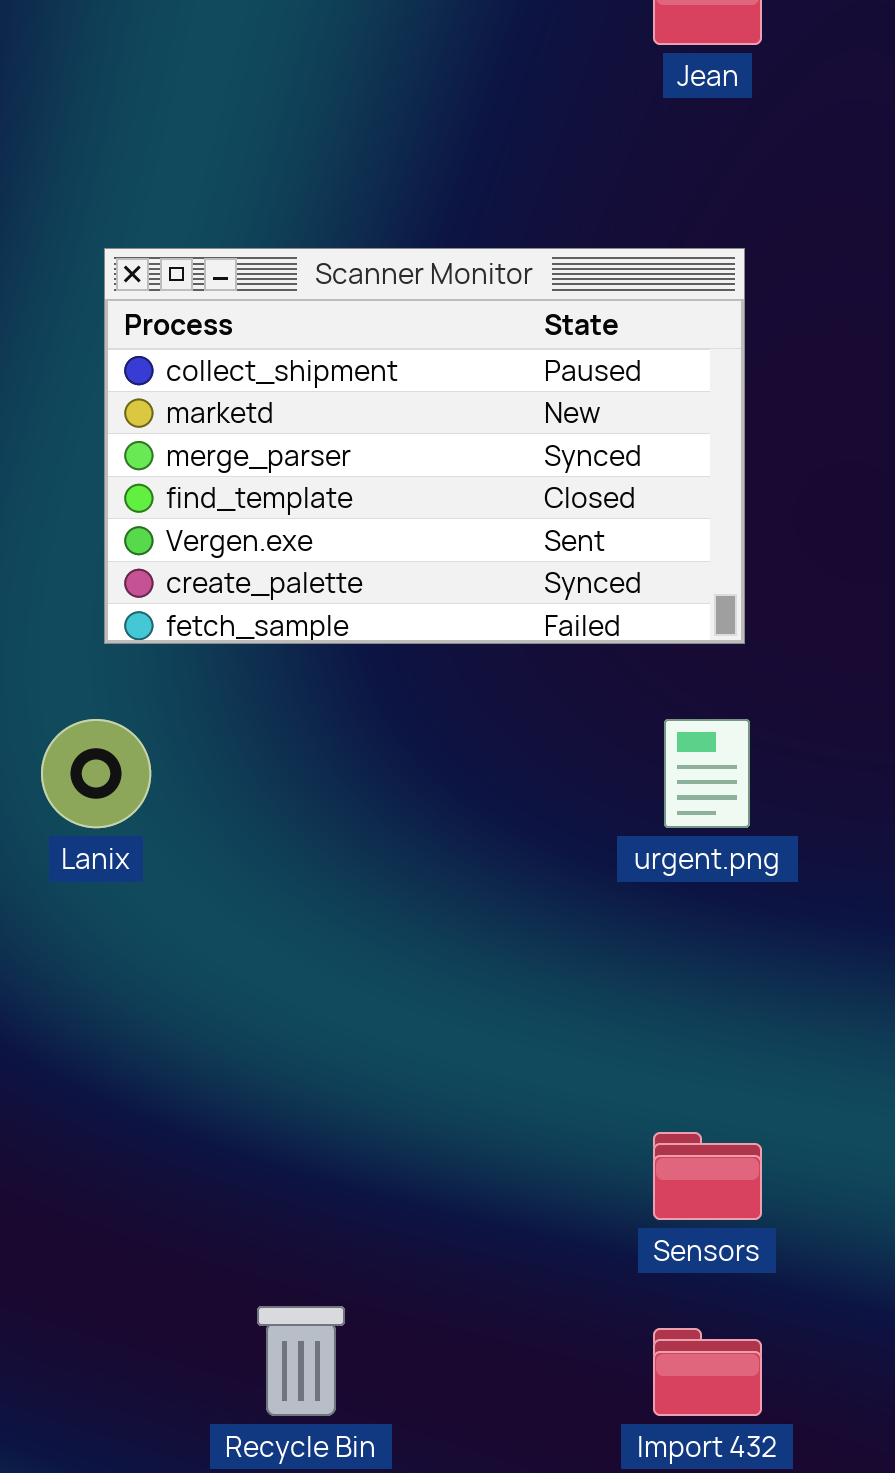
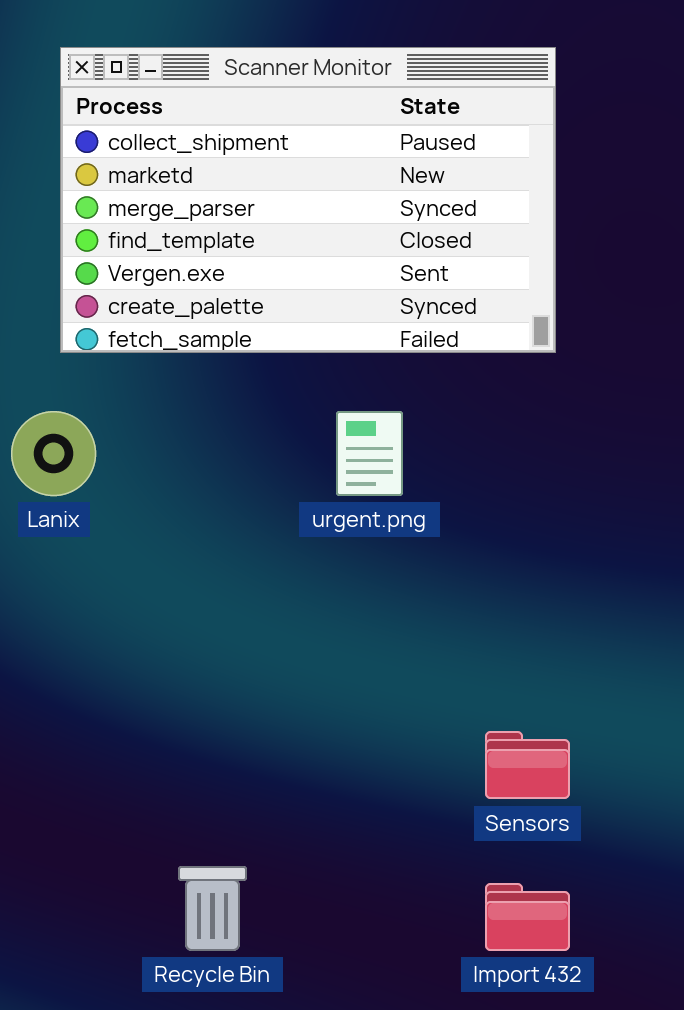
urgent.png: [664,719,750,828] -> [336,411,403,496], moved

